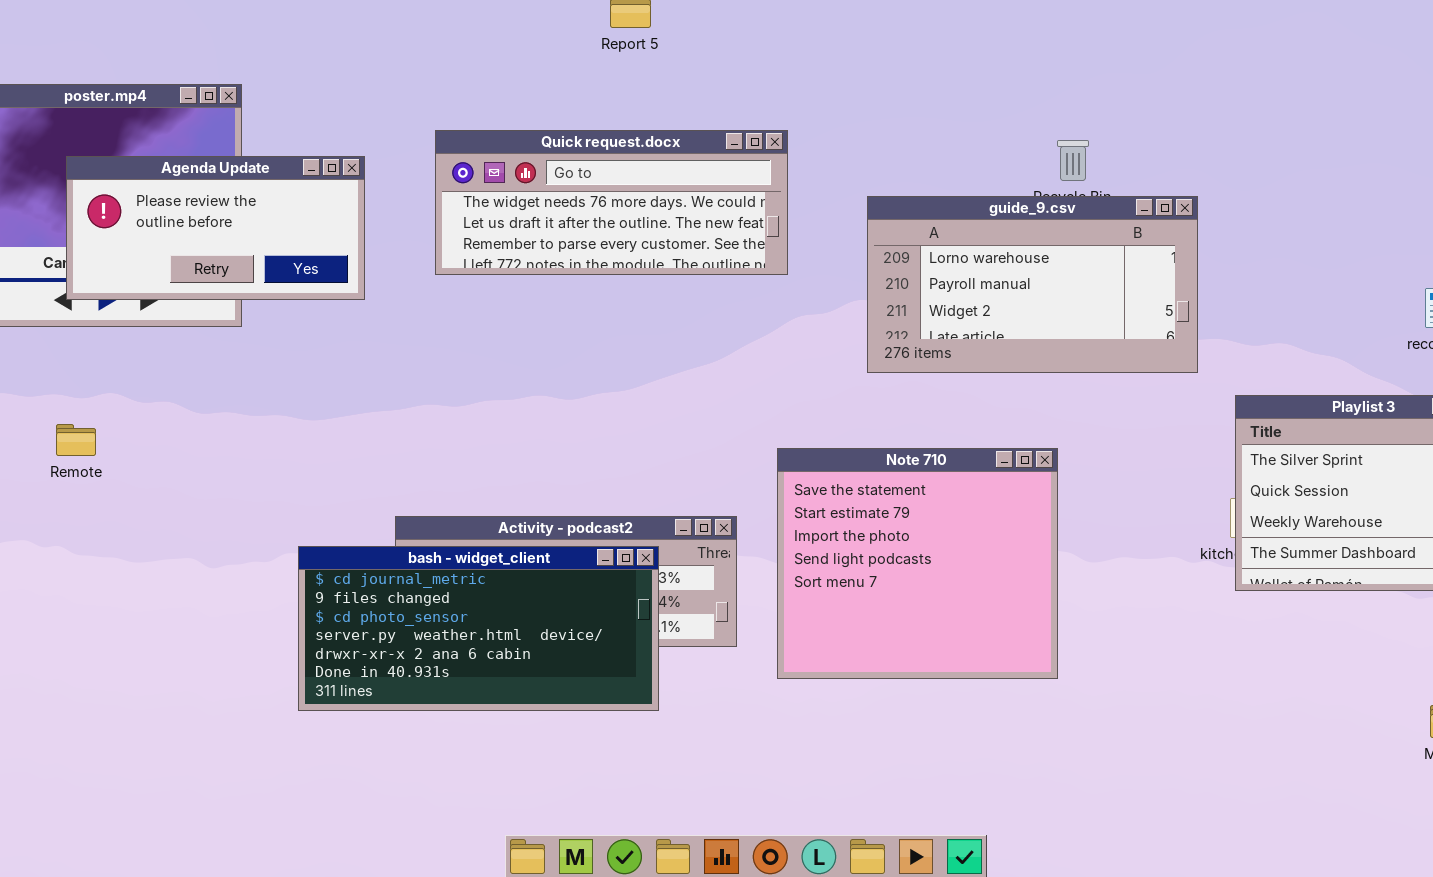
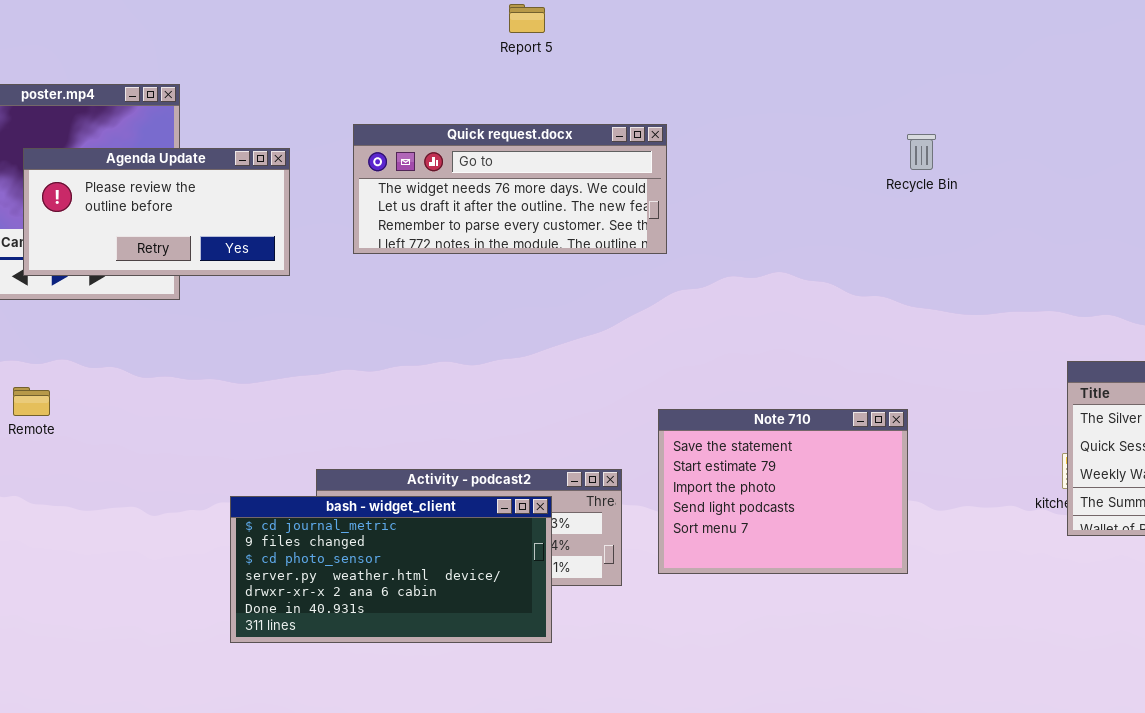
guide_9.csv: [867,196,1198,373] -> none, closed
Note 710: [777,448,1058,679] -> [658,409,908,574], resized

